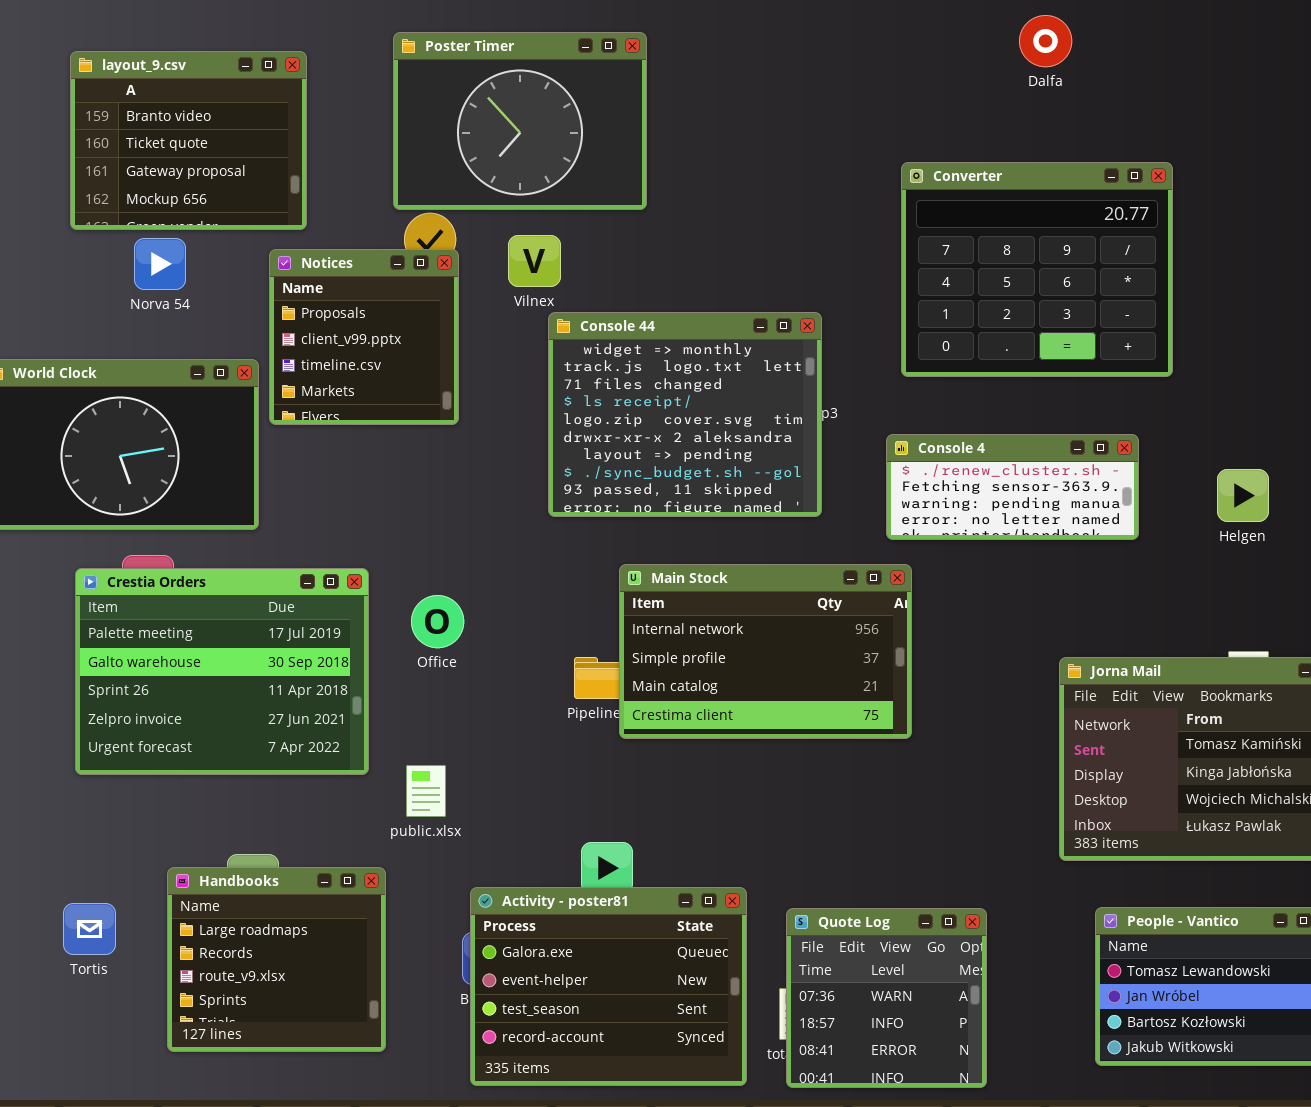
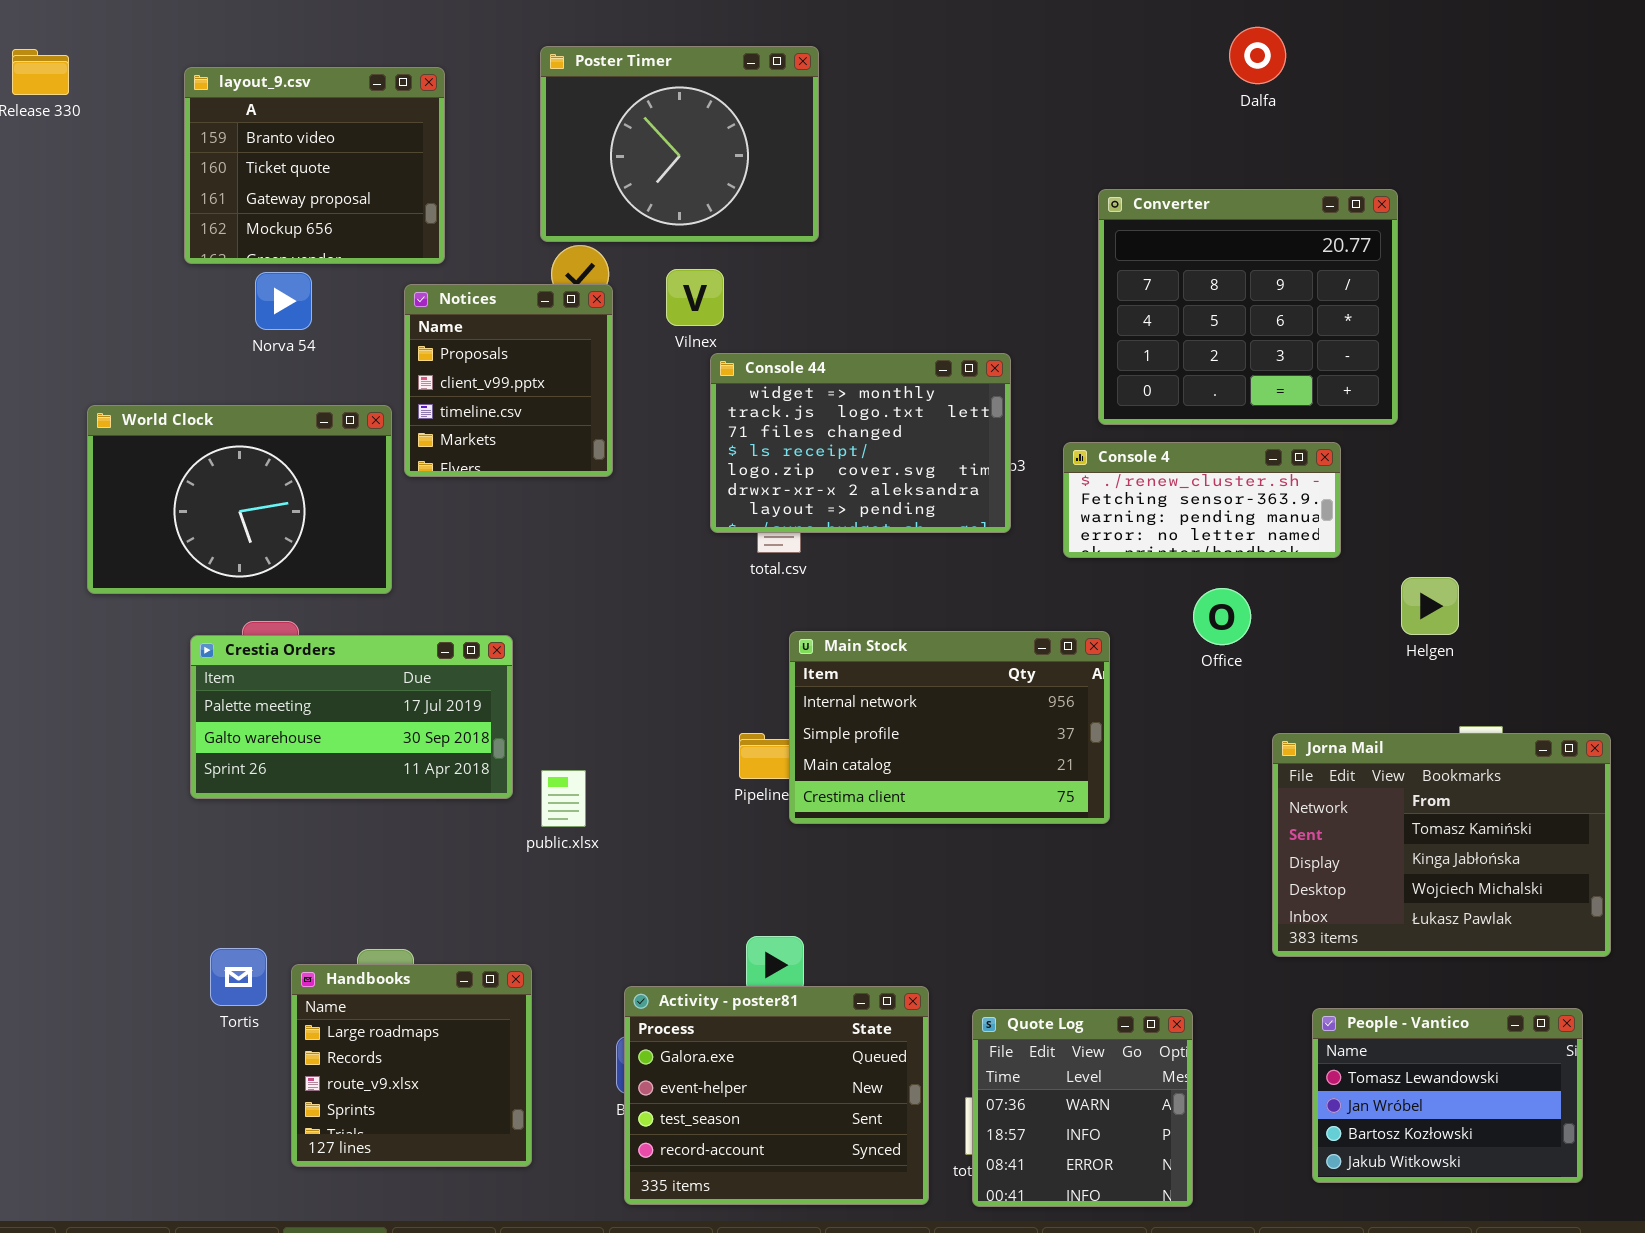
Console 44: [548,312,822,517] -> [710,353,1011,533], resized
Console 4: [886,434,1139,540] -> [1063,442,1341,558], moved
Helgen: [1217,469,1269,522] -> [1401,577,1459,635], moved
Crestia Orders: [75,568,369,775] -> [190,635,513,799], resized
Office: [411,595,464,648] -> [1193,588,1251,645], moved
public.xlsx: [406,765,446,817] -> [541,770,586,827], moved
Tortis: [63,903,116,955] -> [210,948,267,1006], moved

